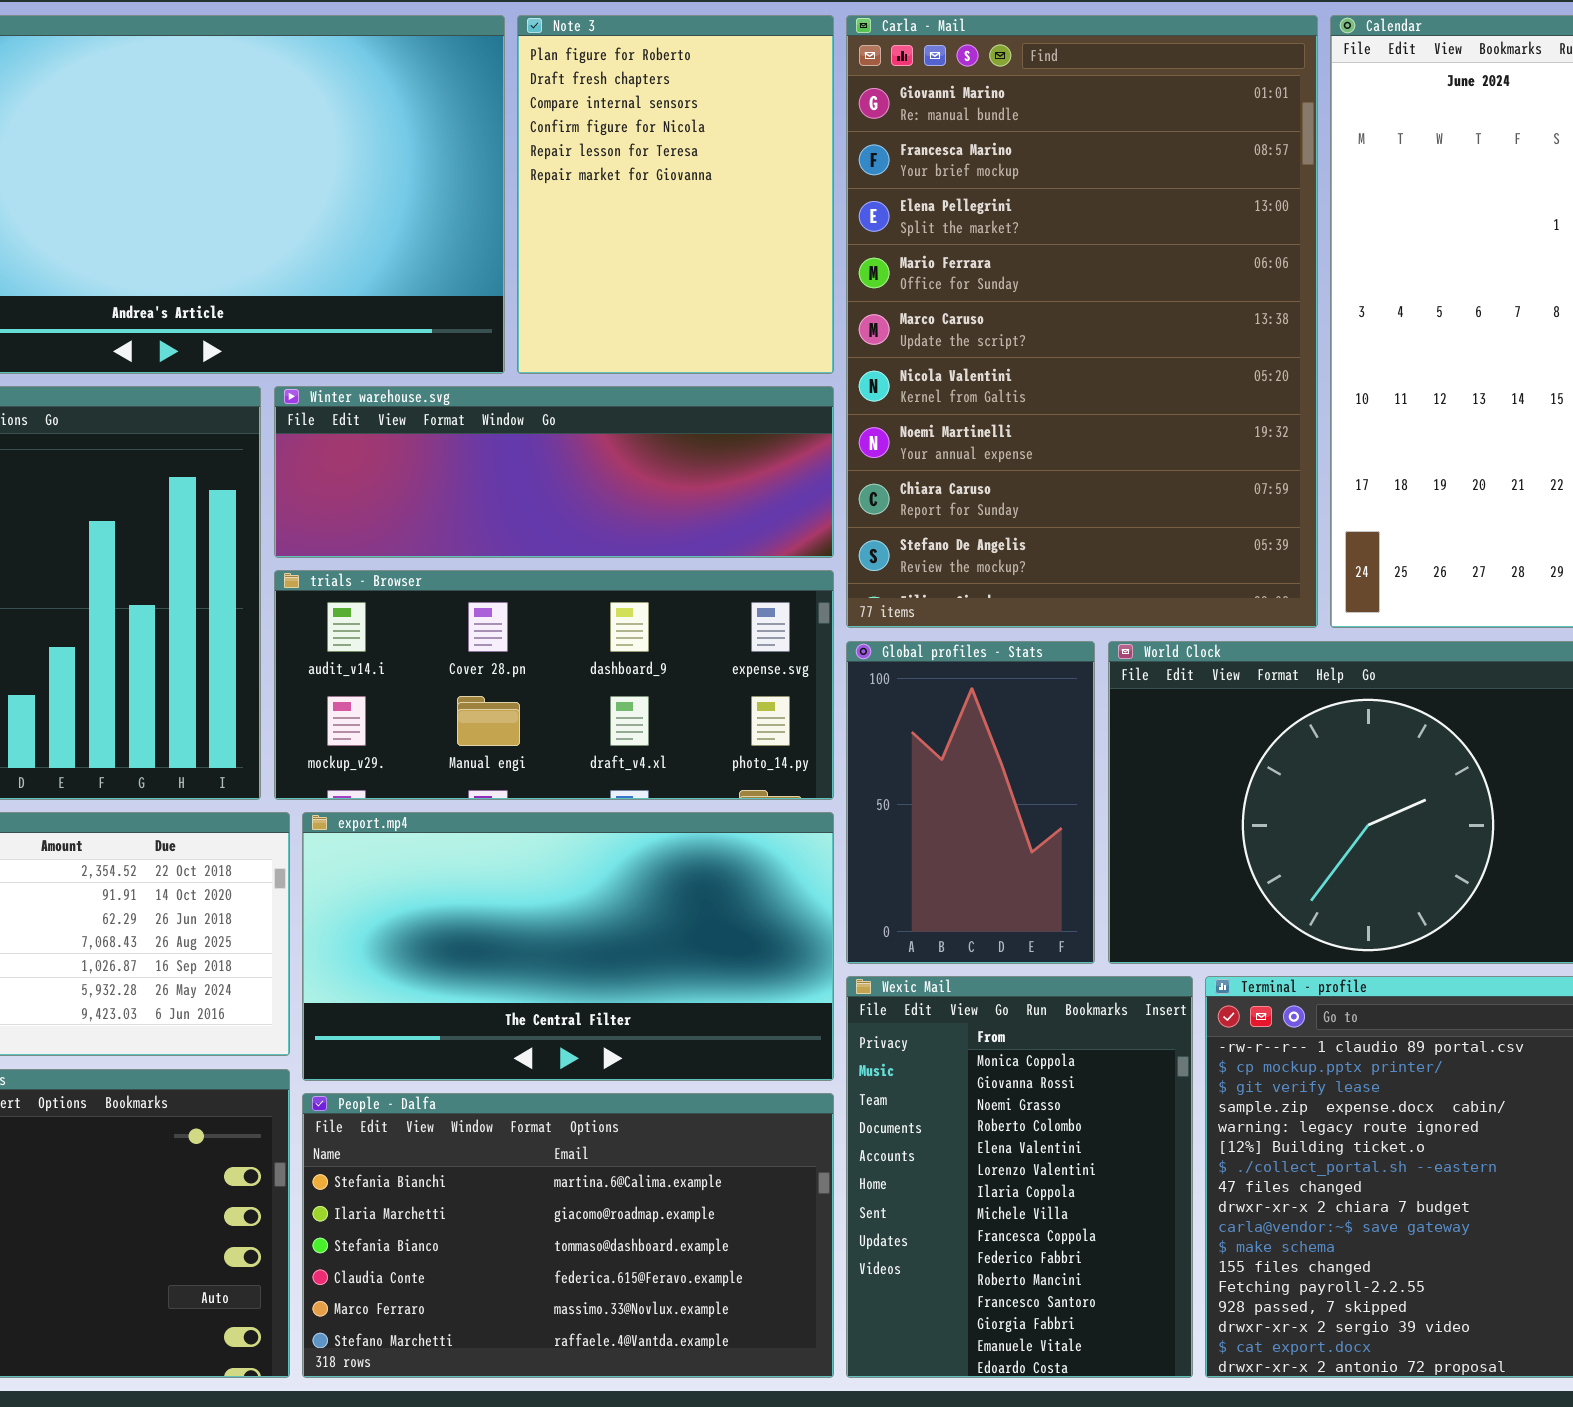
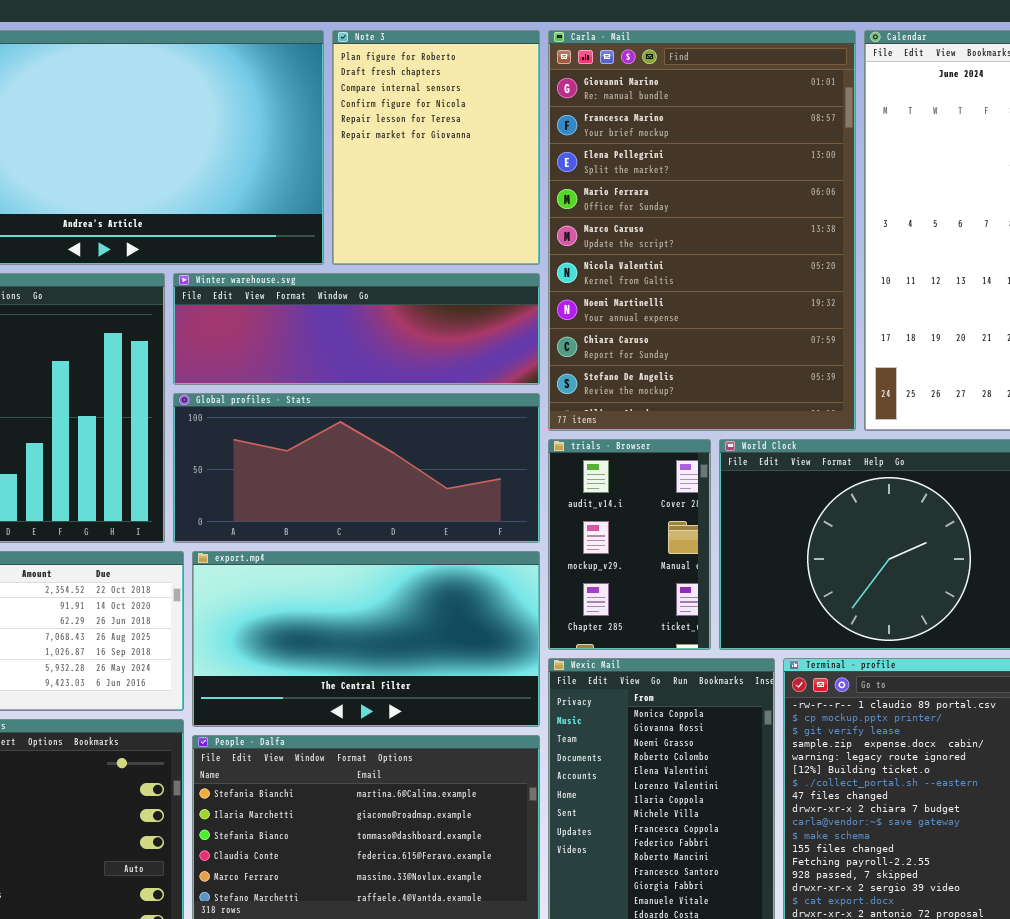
trials - Browser: [274,570,834,800] -> [548,439,711,650], moved, resized
Global profiles - Stats: [846,641,1095,964] -> [173,393,540,543], moved, resized

